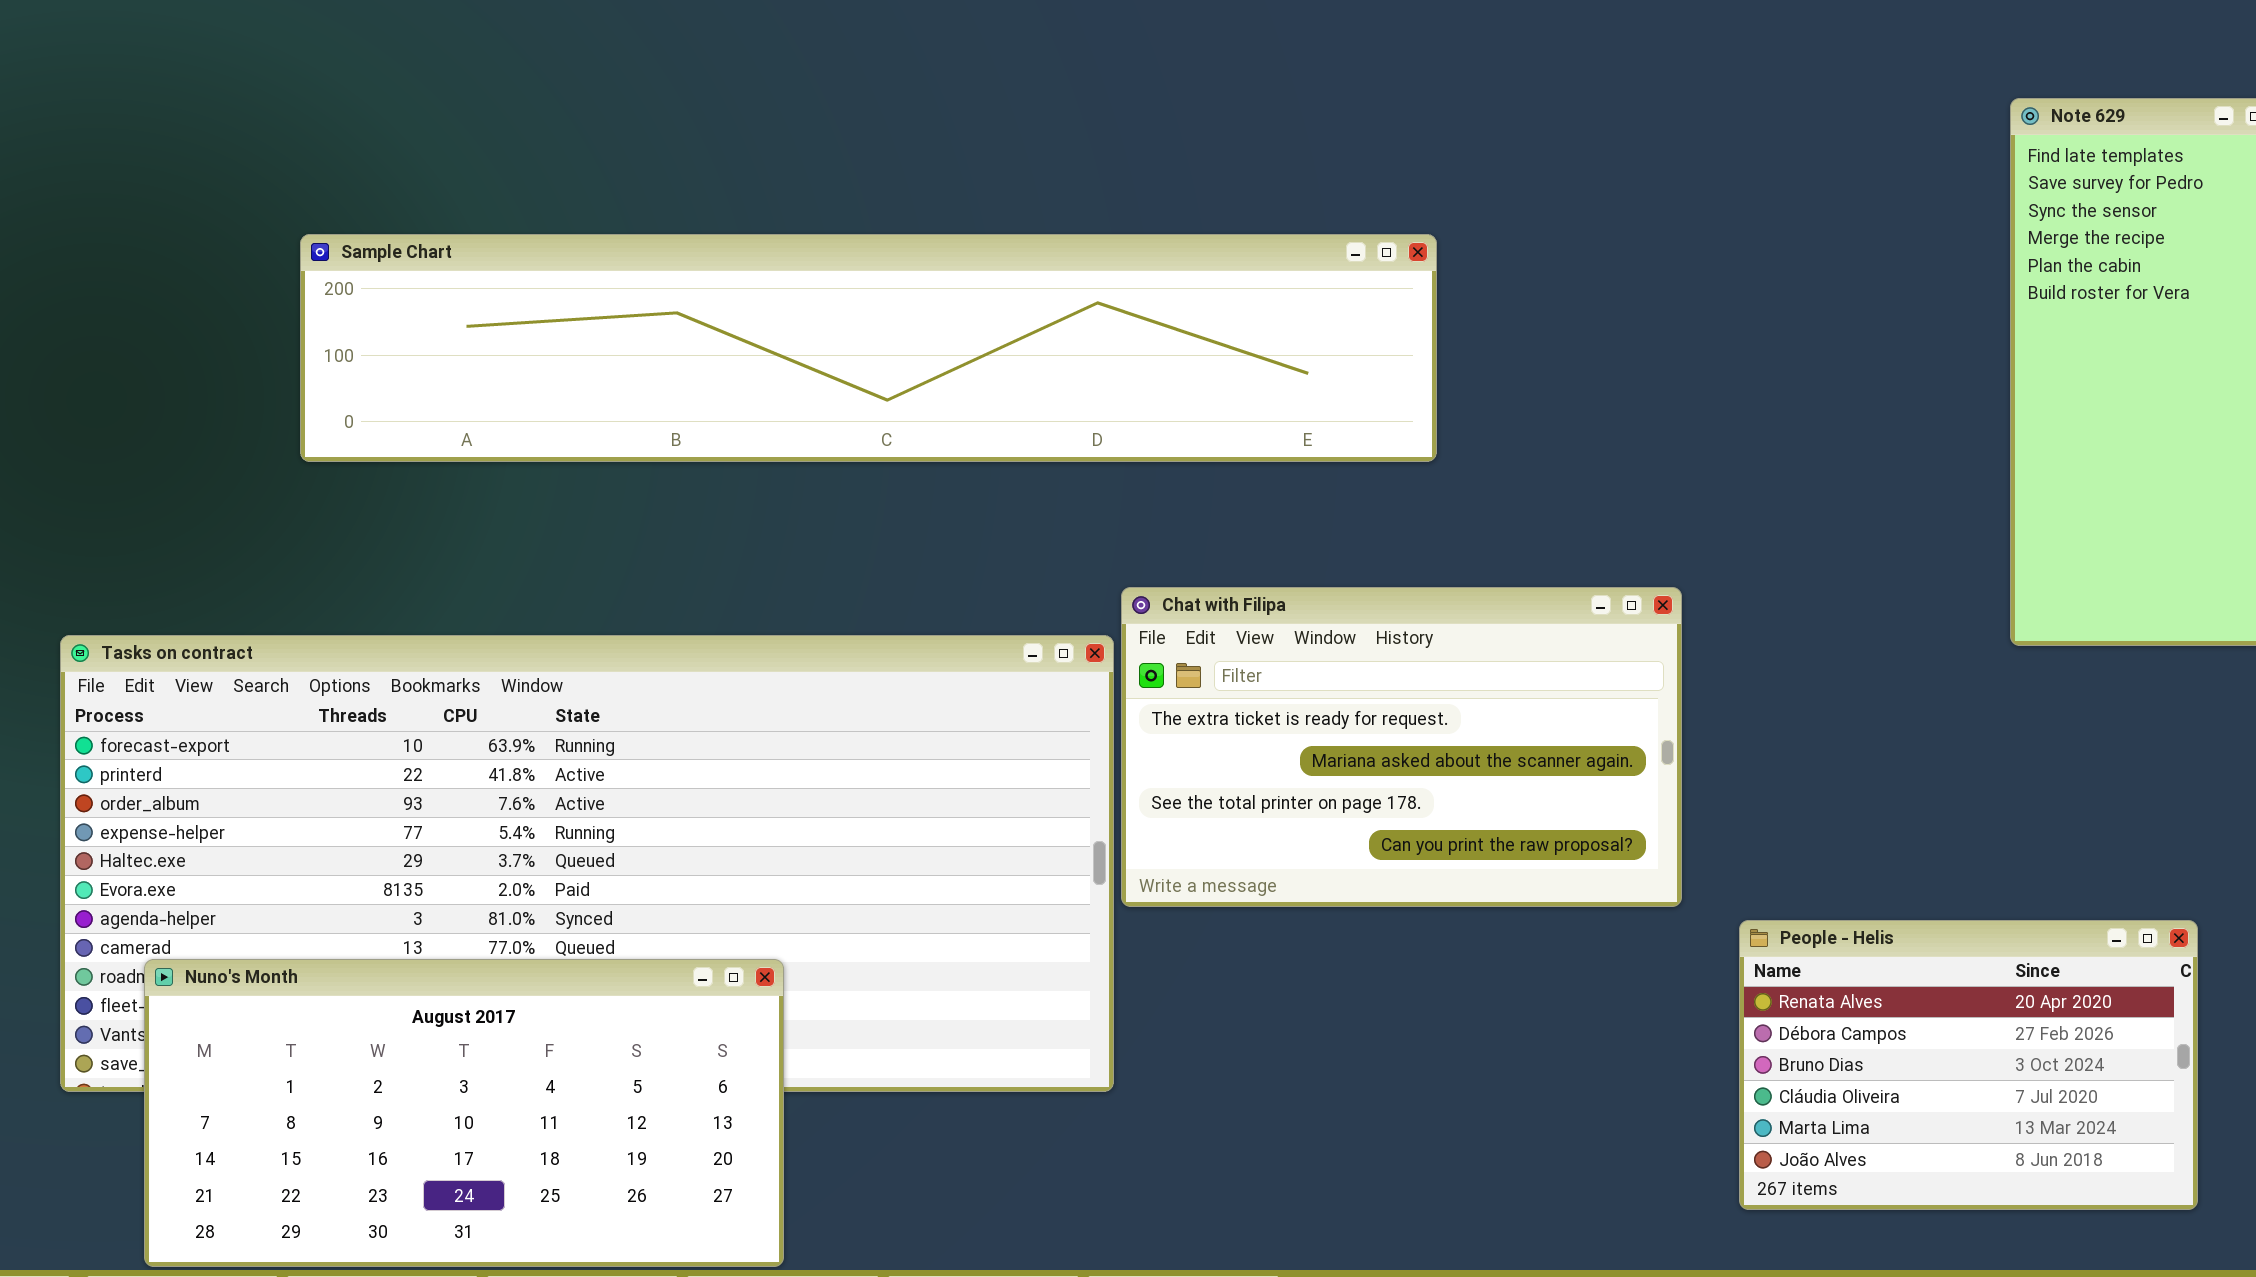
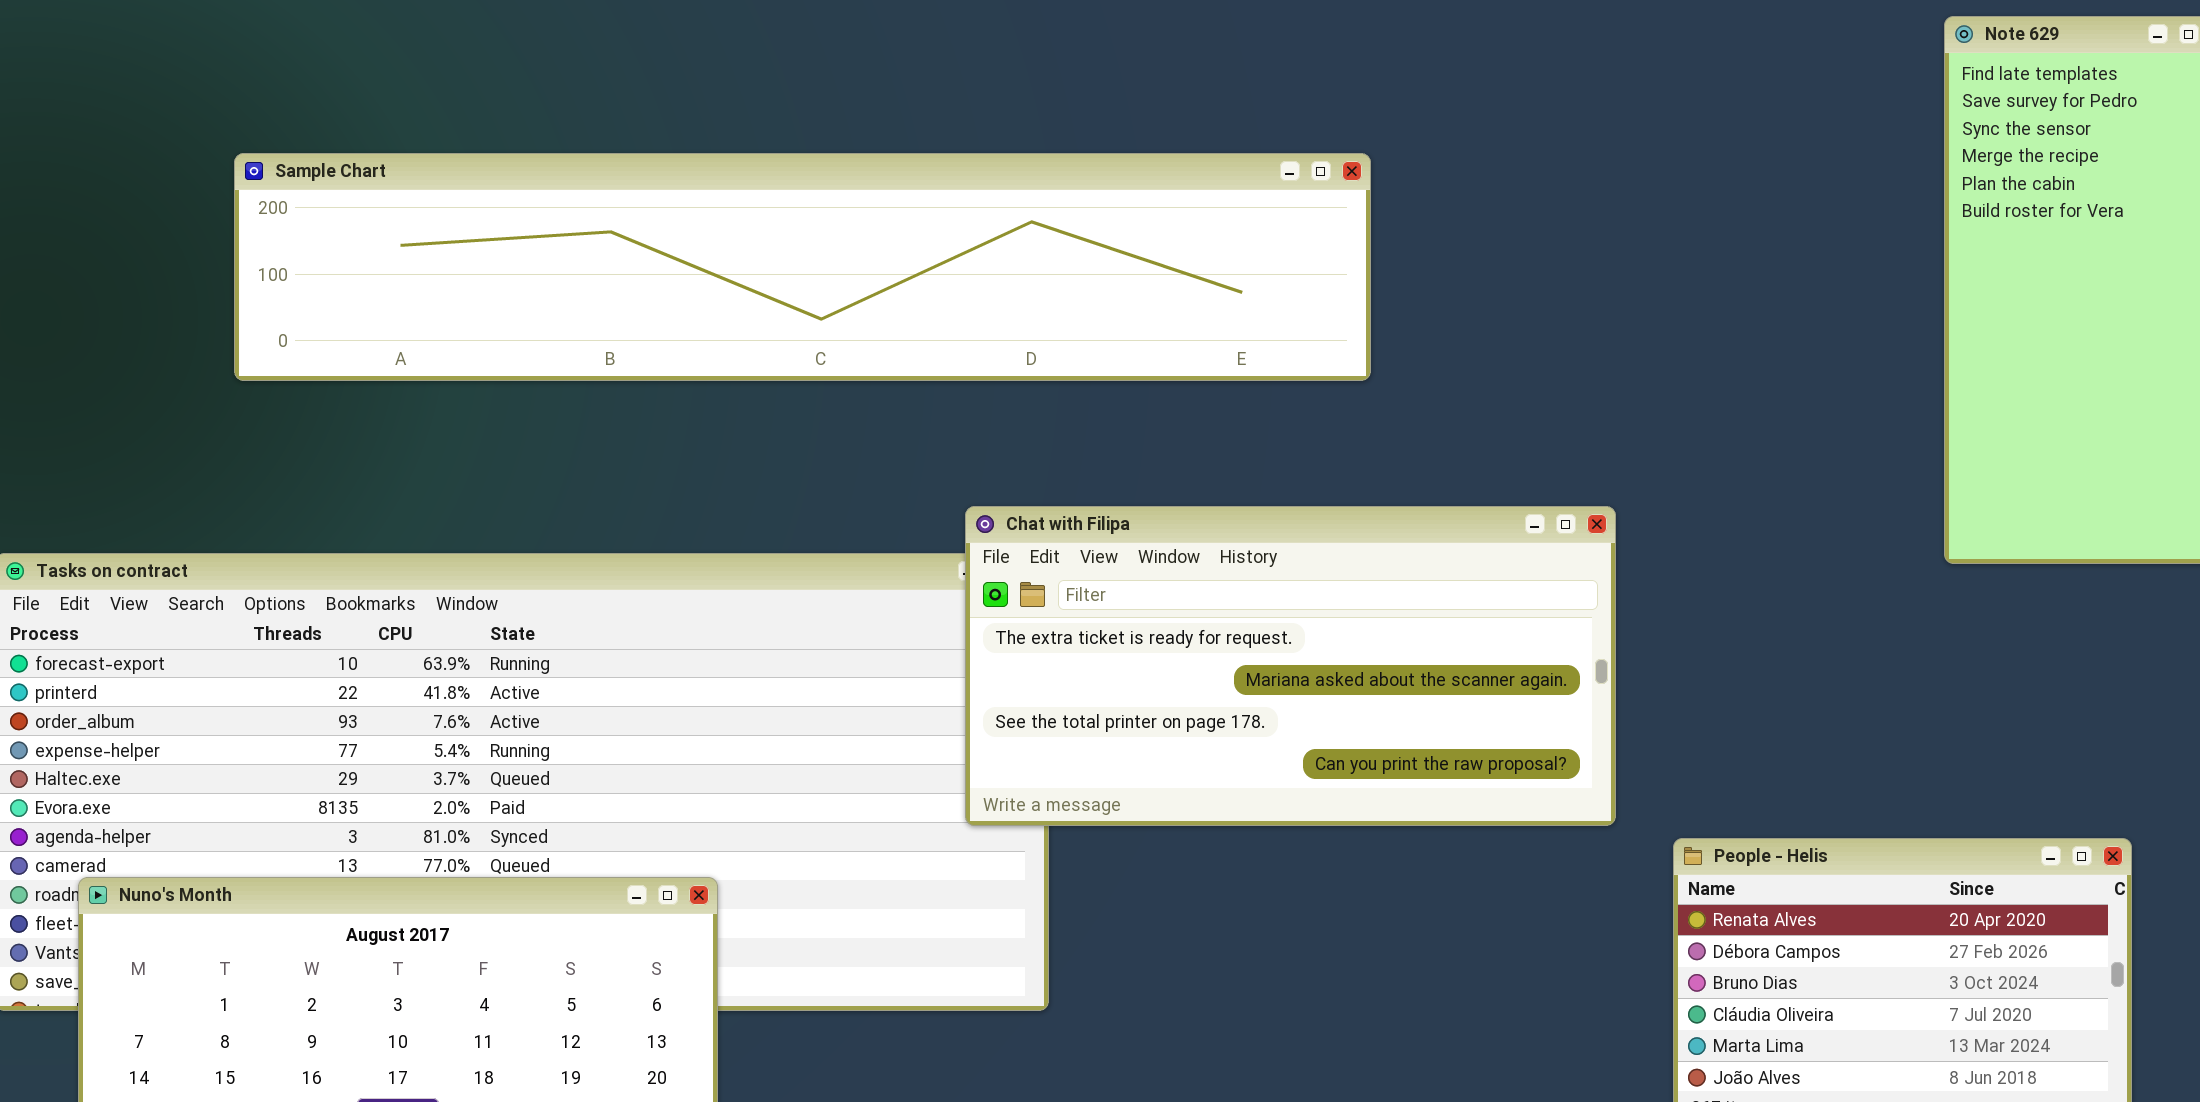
Chat with Filipa: [1121,587,1682,907] -> [965,506,1616,826], resized

